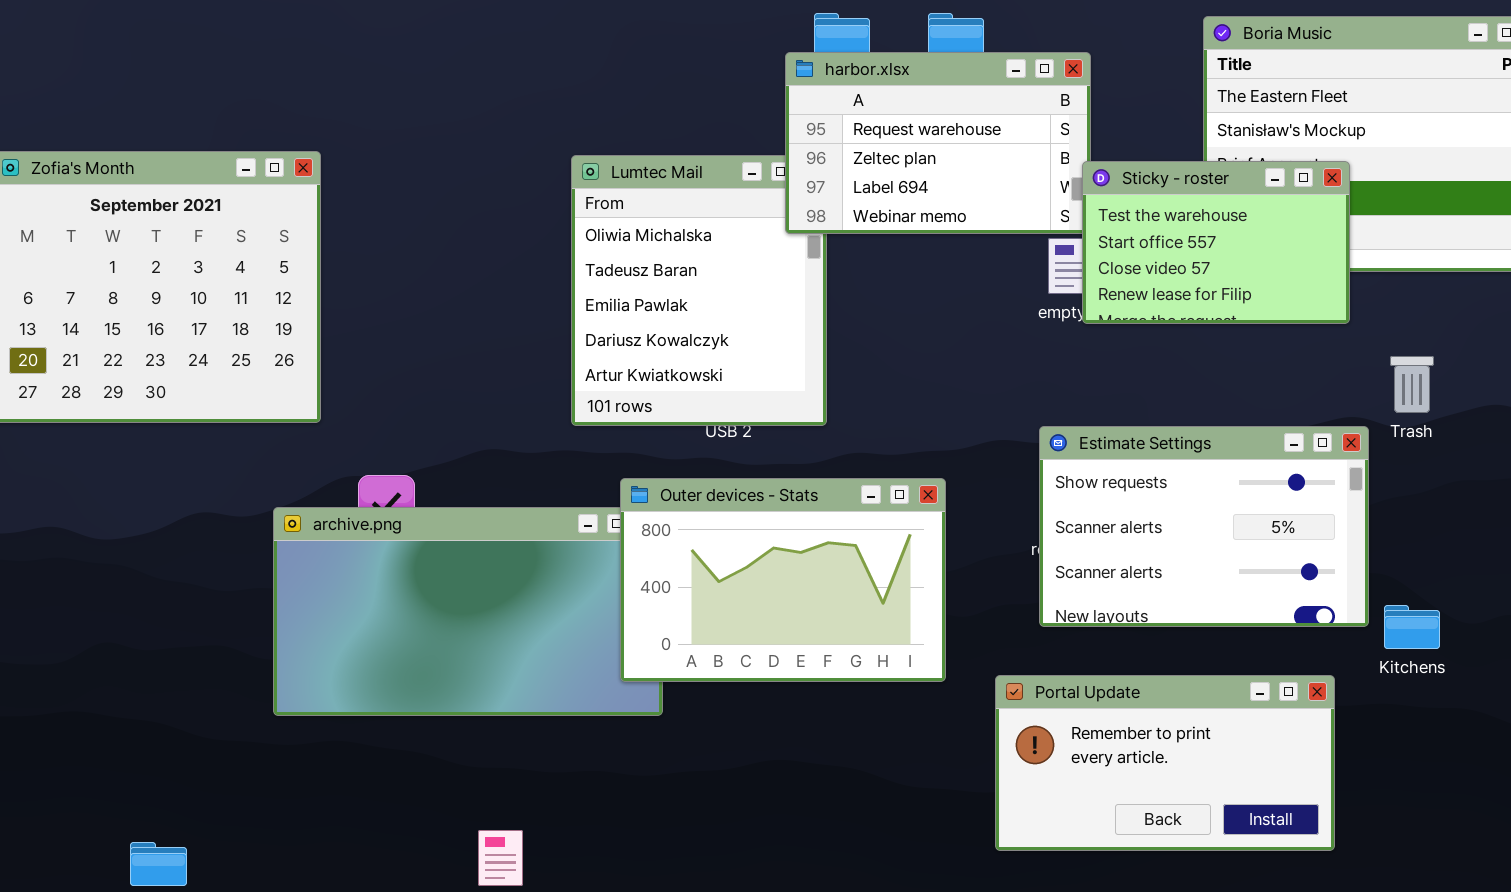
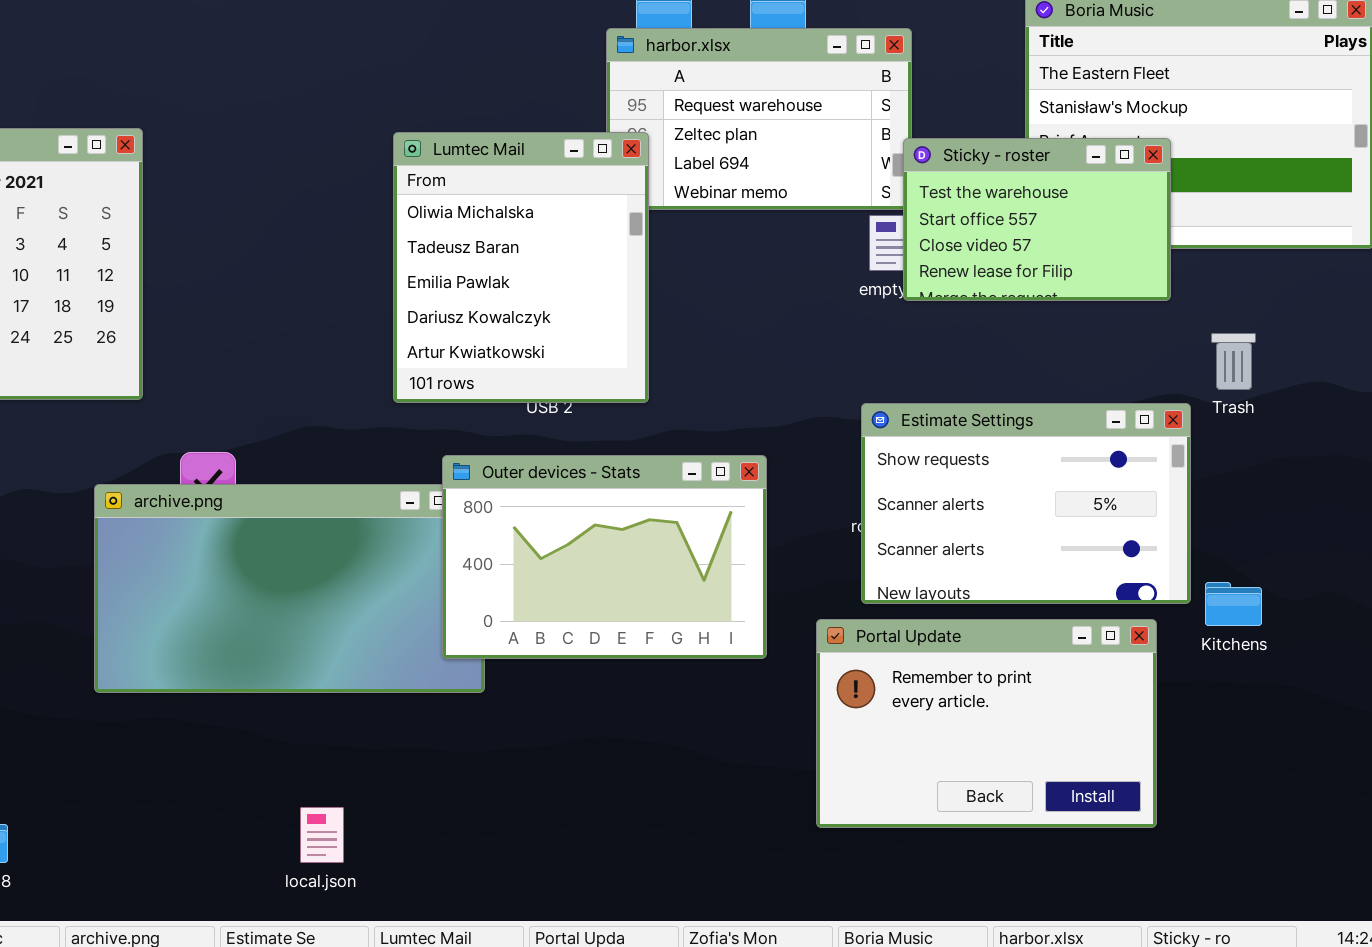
Lumtec Mail: [571,155,827,426] -> [393,132,649,403], raised
Portal Update: [995,675,1335,851] -> [816,619,1157,828], resized

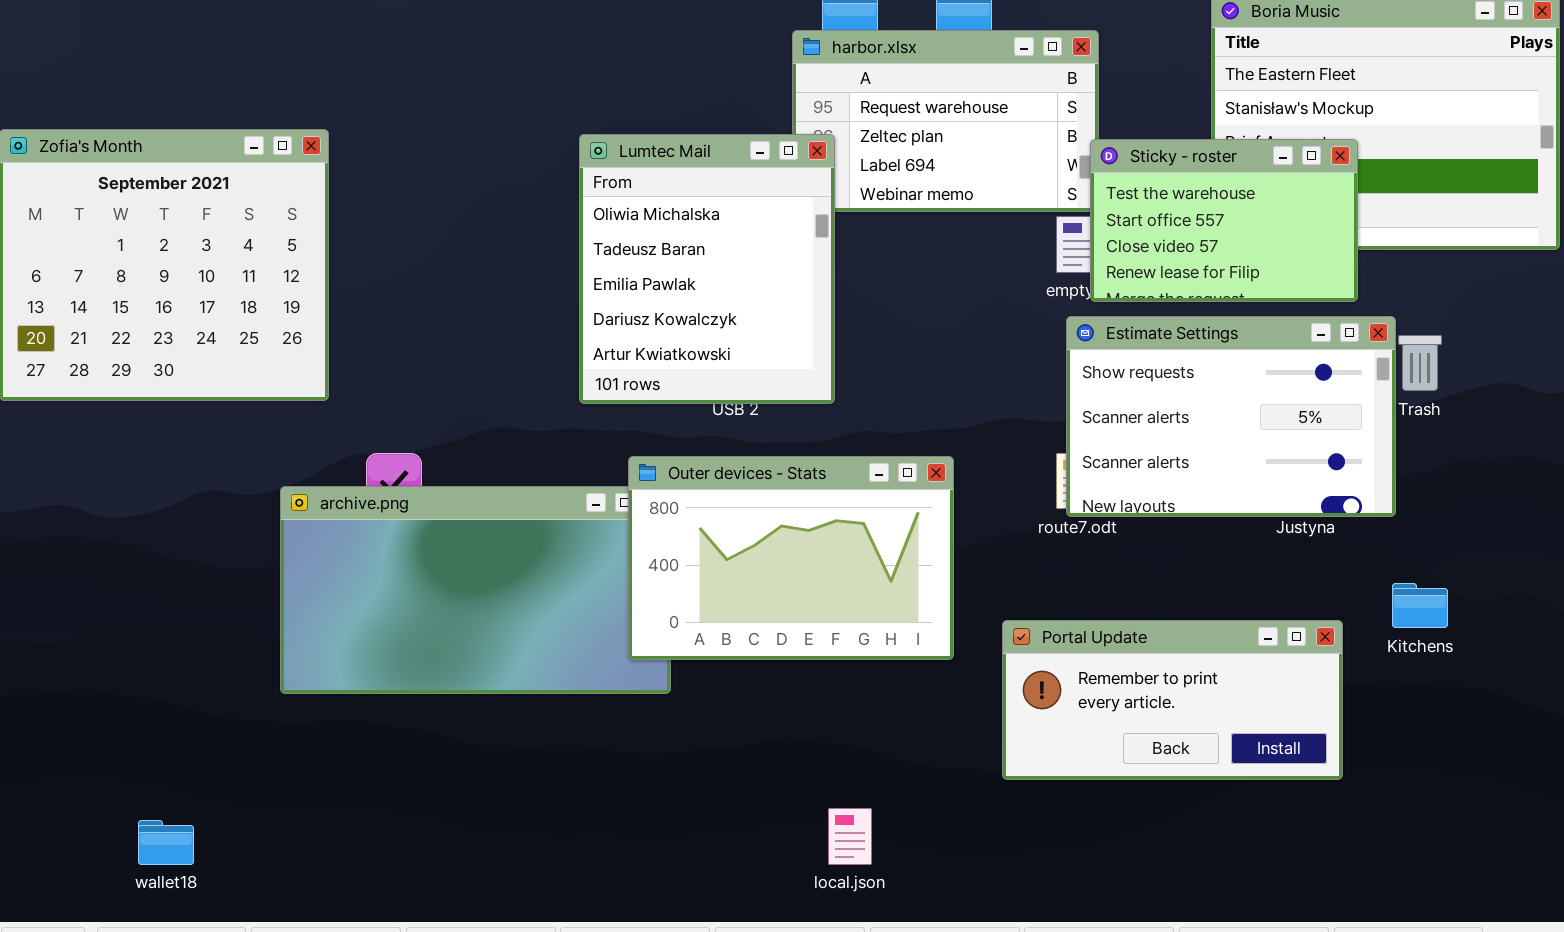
Estimate Settings: [861,403,1191,604] -> [1066,316,1396,517], moved
Portal Update: [816,619,1157,828] -> [1002,620,1343,780], resized
local.json: [300,807,344,863] -> [828,808,872,865], moved

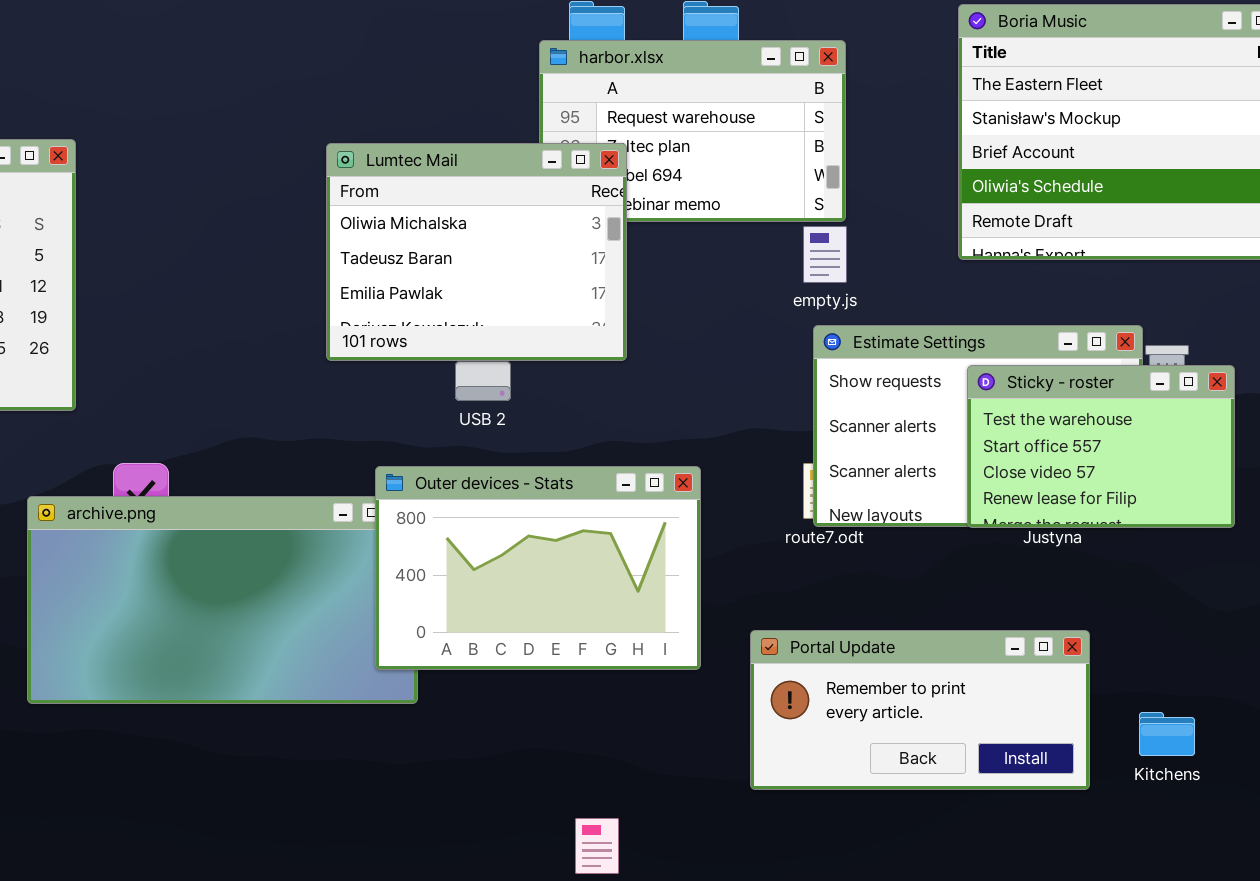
Lumtec Mail: [579,134,835,404] -> [326,143,627,361], resized
Sticky - roster: [1090,139,1358,302] -> [967,365,1235,528], moved
Kitchens: [1392,583,1448,628] -> [1139,712,1195,756], moved

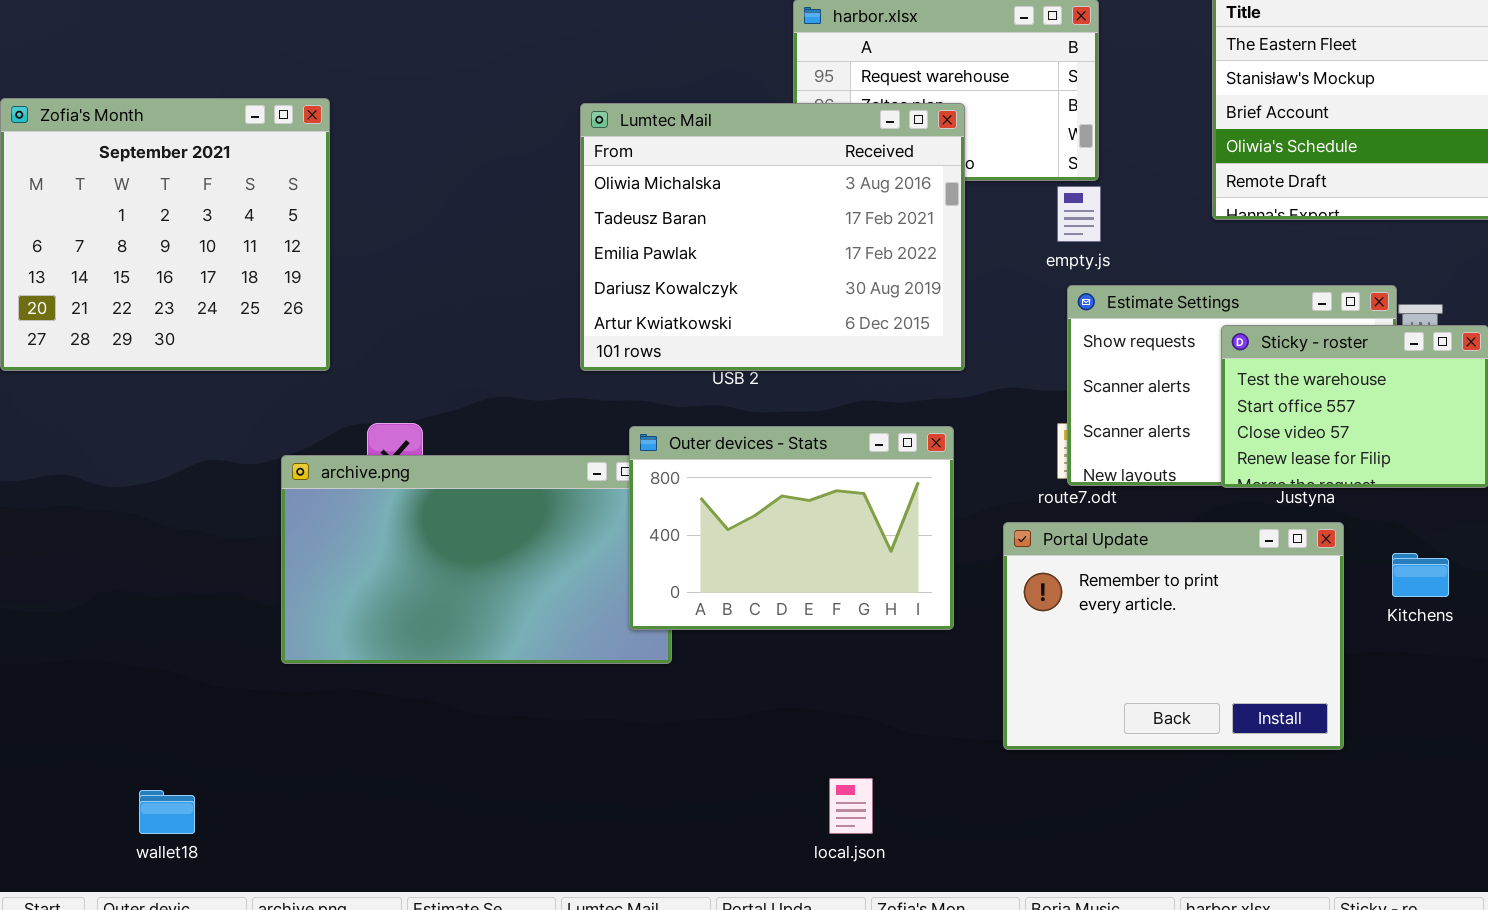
Lumtec Mail: [326,143,627,361] -> [580,103,965,371], resized
Portal Update: [750,630,1090,790] -> [1003,522,1344,750], resized
Kitchens: [1139,712,1195,756] -> [1392,553,1449,597], moved

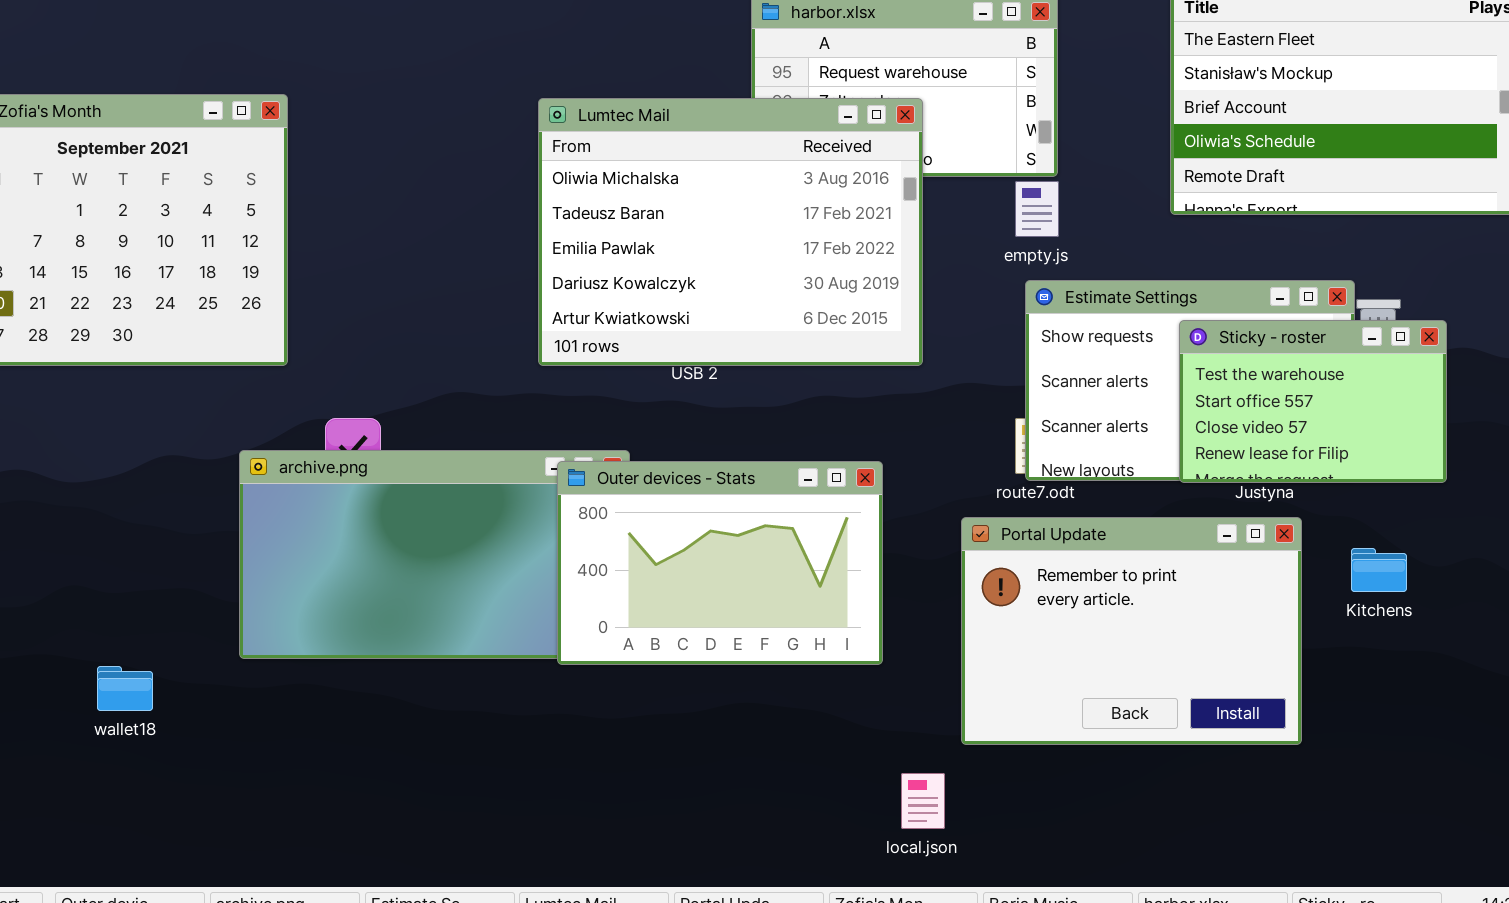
Outer devices - Stats: [629,426,954,630] -> [557,461,883,665], moved
local.json: [829,778,873,834] -> [901,773,945,829], moved
wallet18: [139,790,195,834] -> [97,666,153,711], moved

